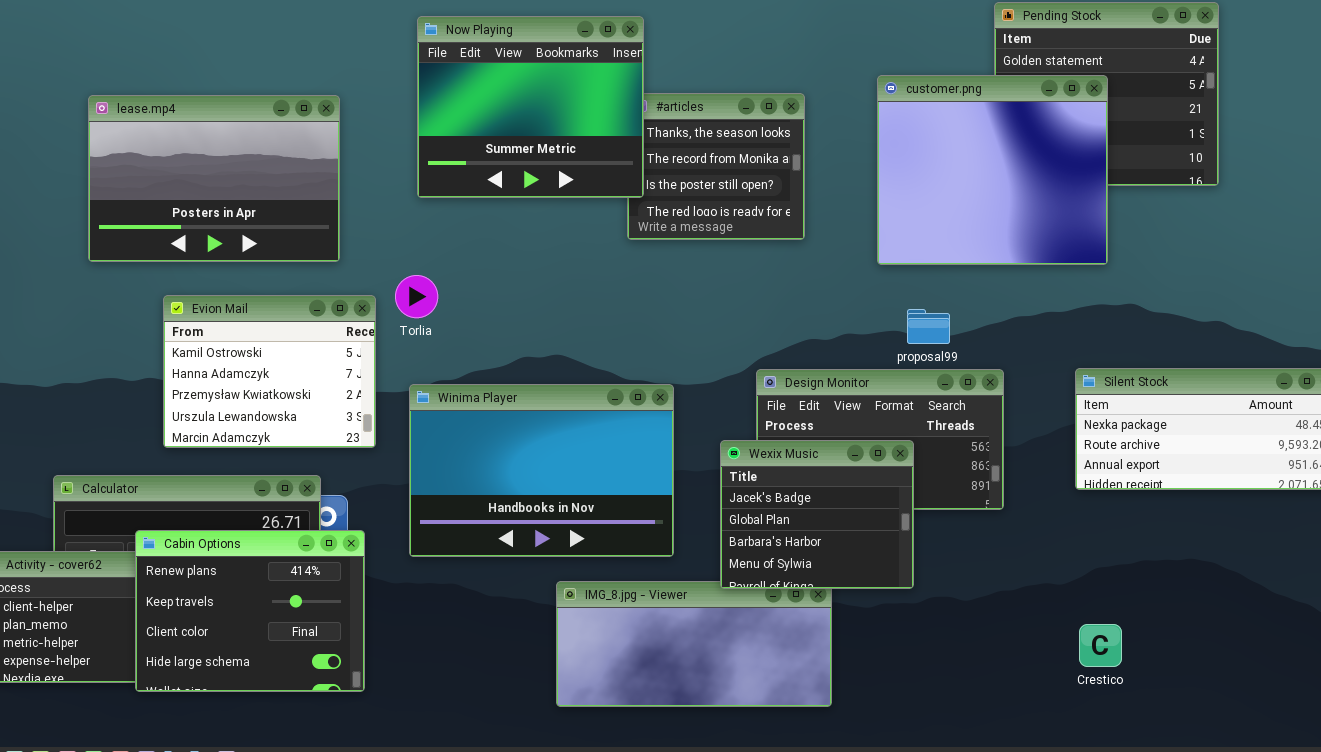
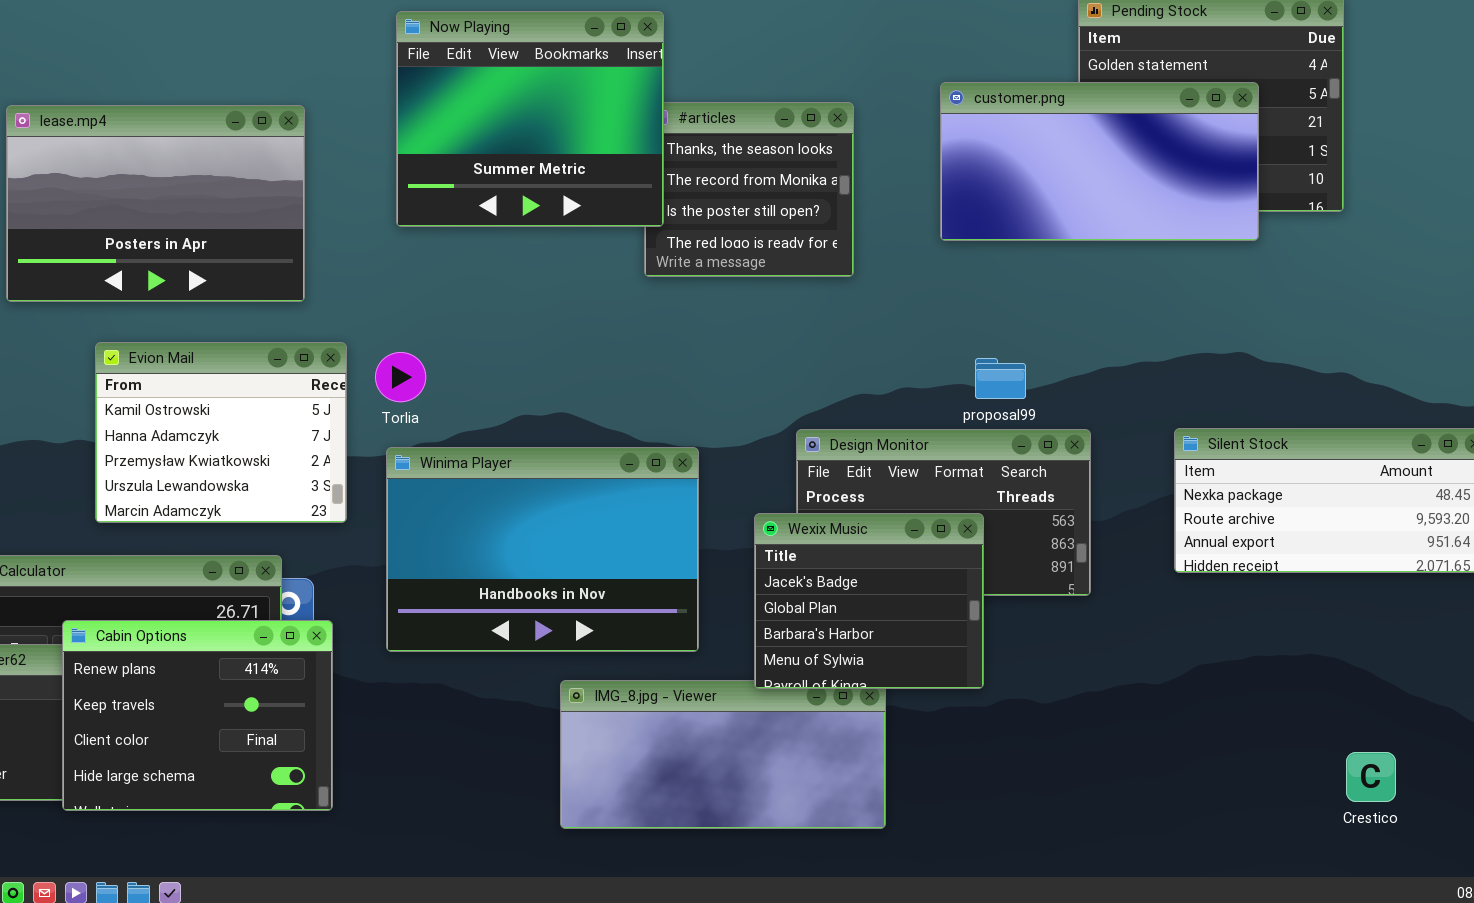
customer.png: [877,75,1108,265] -> [940,82,1259,241], resized
Torlia: [395,275,438,318] -> [375,352,426,402], moved
Crestico: [1079,624,1122,667] -> [1346,752,1396,802], moved

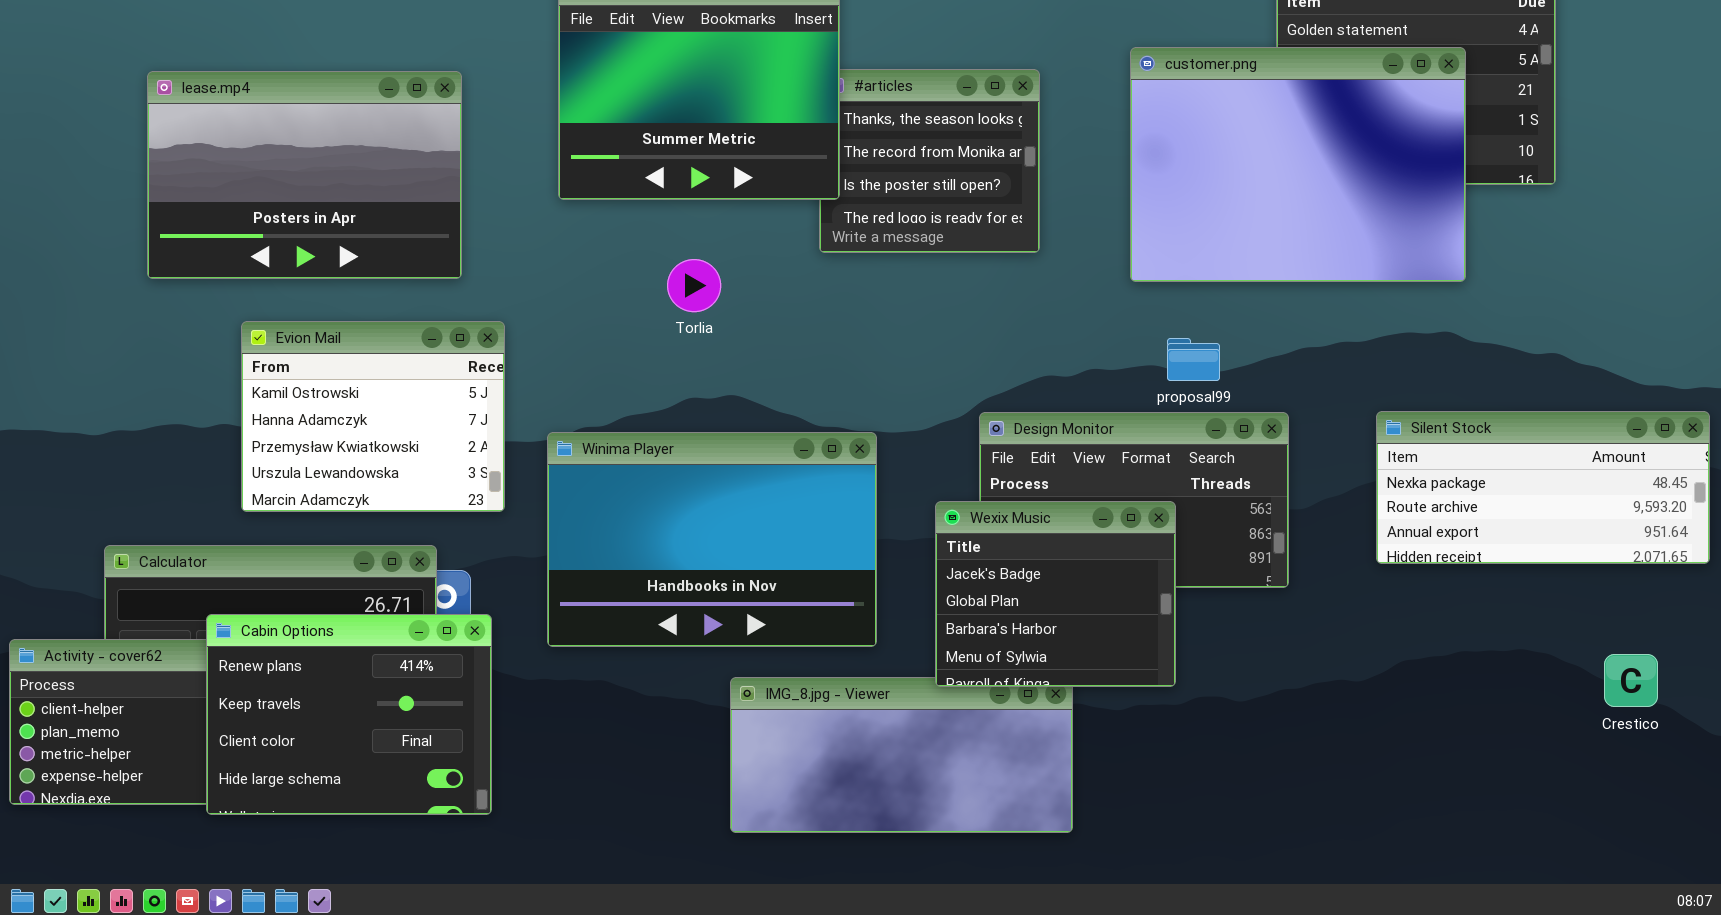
customer.png: [940,82,1259,241] -> [1130,47,1466,282], resized
Torlia: [375,352,426,402] -> [667,259,721,312], moved
Crestico: [1346,752,1396,802] -> [1604,654,1658,707], moved

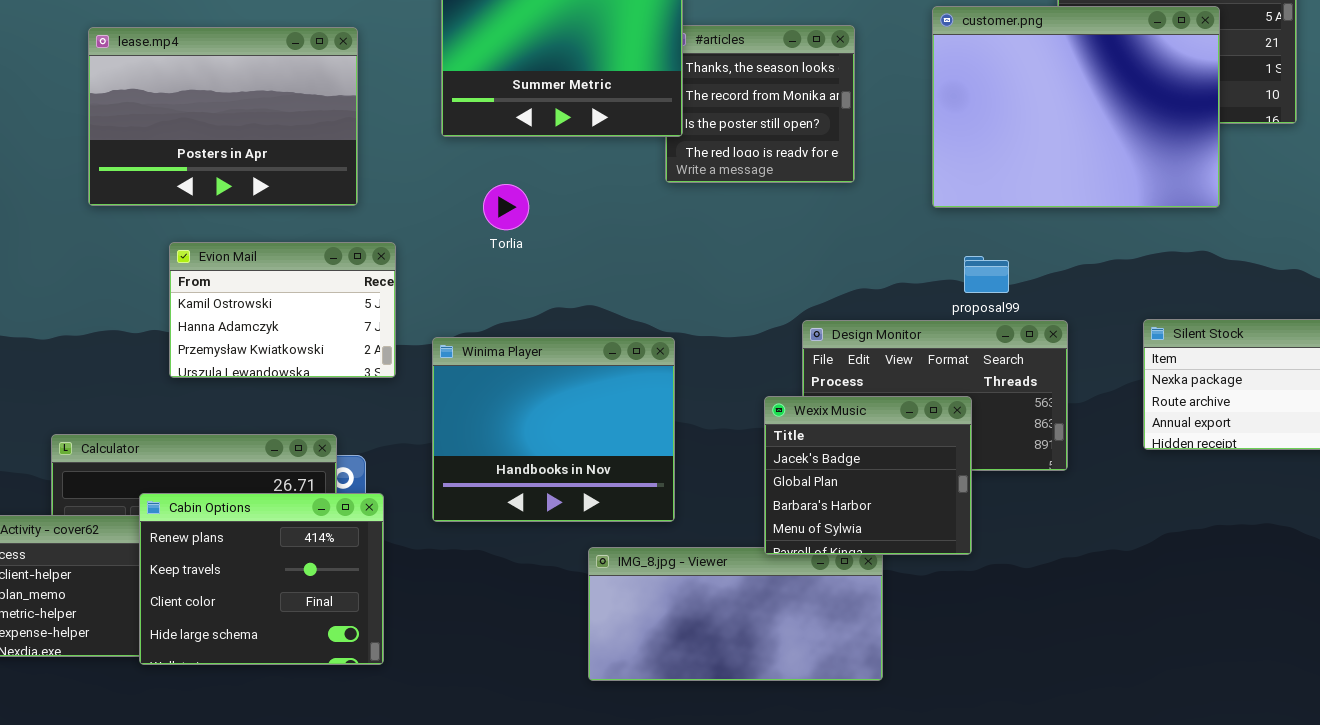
Torlia: [667,259,721,312] -> [483,184,529,230], moved
Evion Mail: [241,321,505,512] -> [169,242,396,378], resized
Winima Player: [547,432,877,647] -> [432,337,675,522], resized

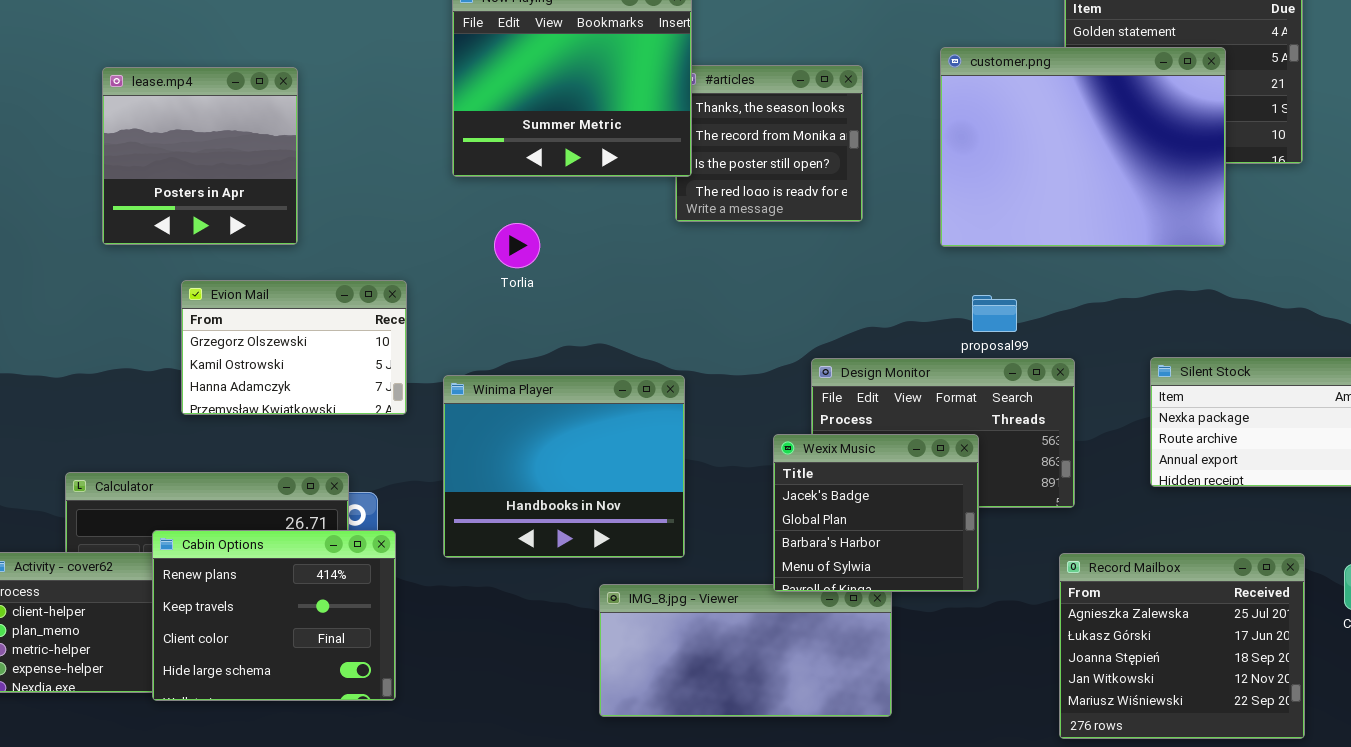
lease.mp4: [88,27,358,206] -> [102,67,298,245], resized
Evion Mail: [169,242,396,378] -> [181,280,407,415], scrolled up 1 row
Record Mailbox: none -> [1059,553,1305,739], opened

